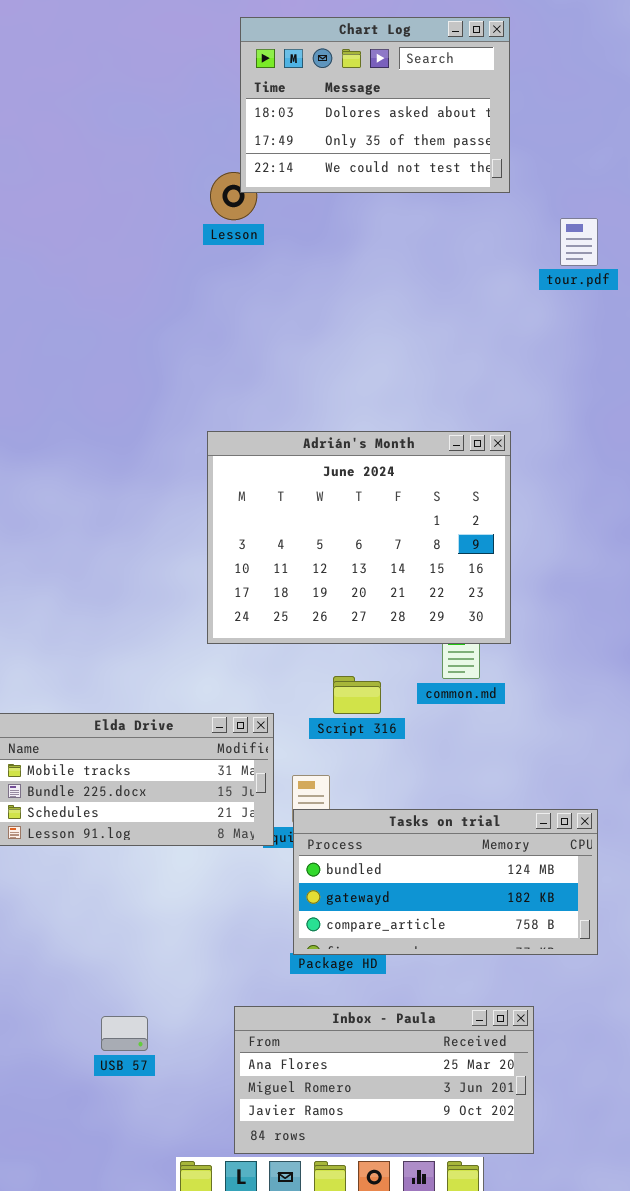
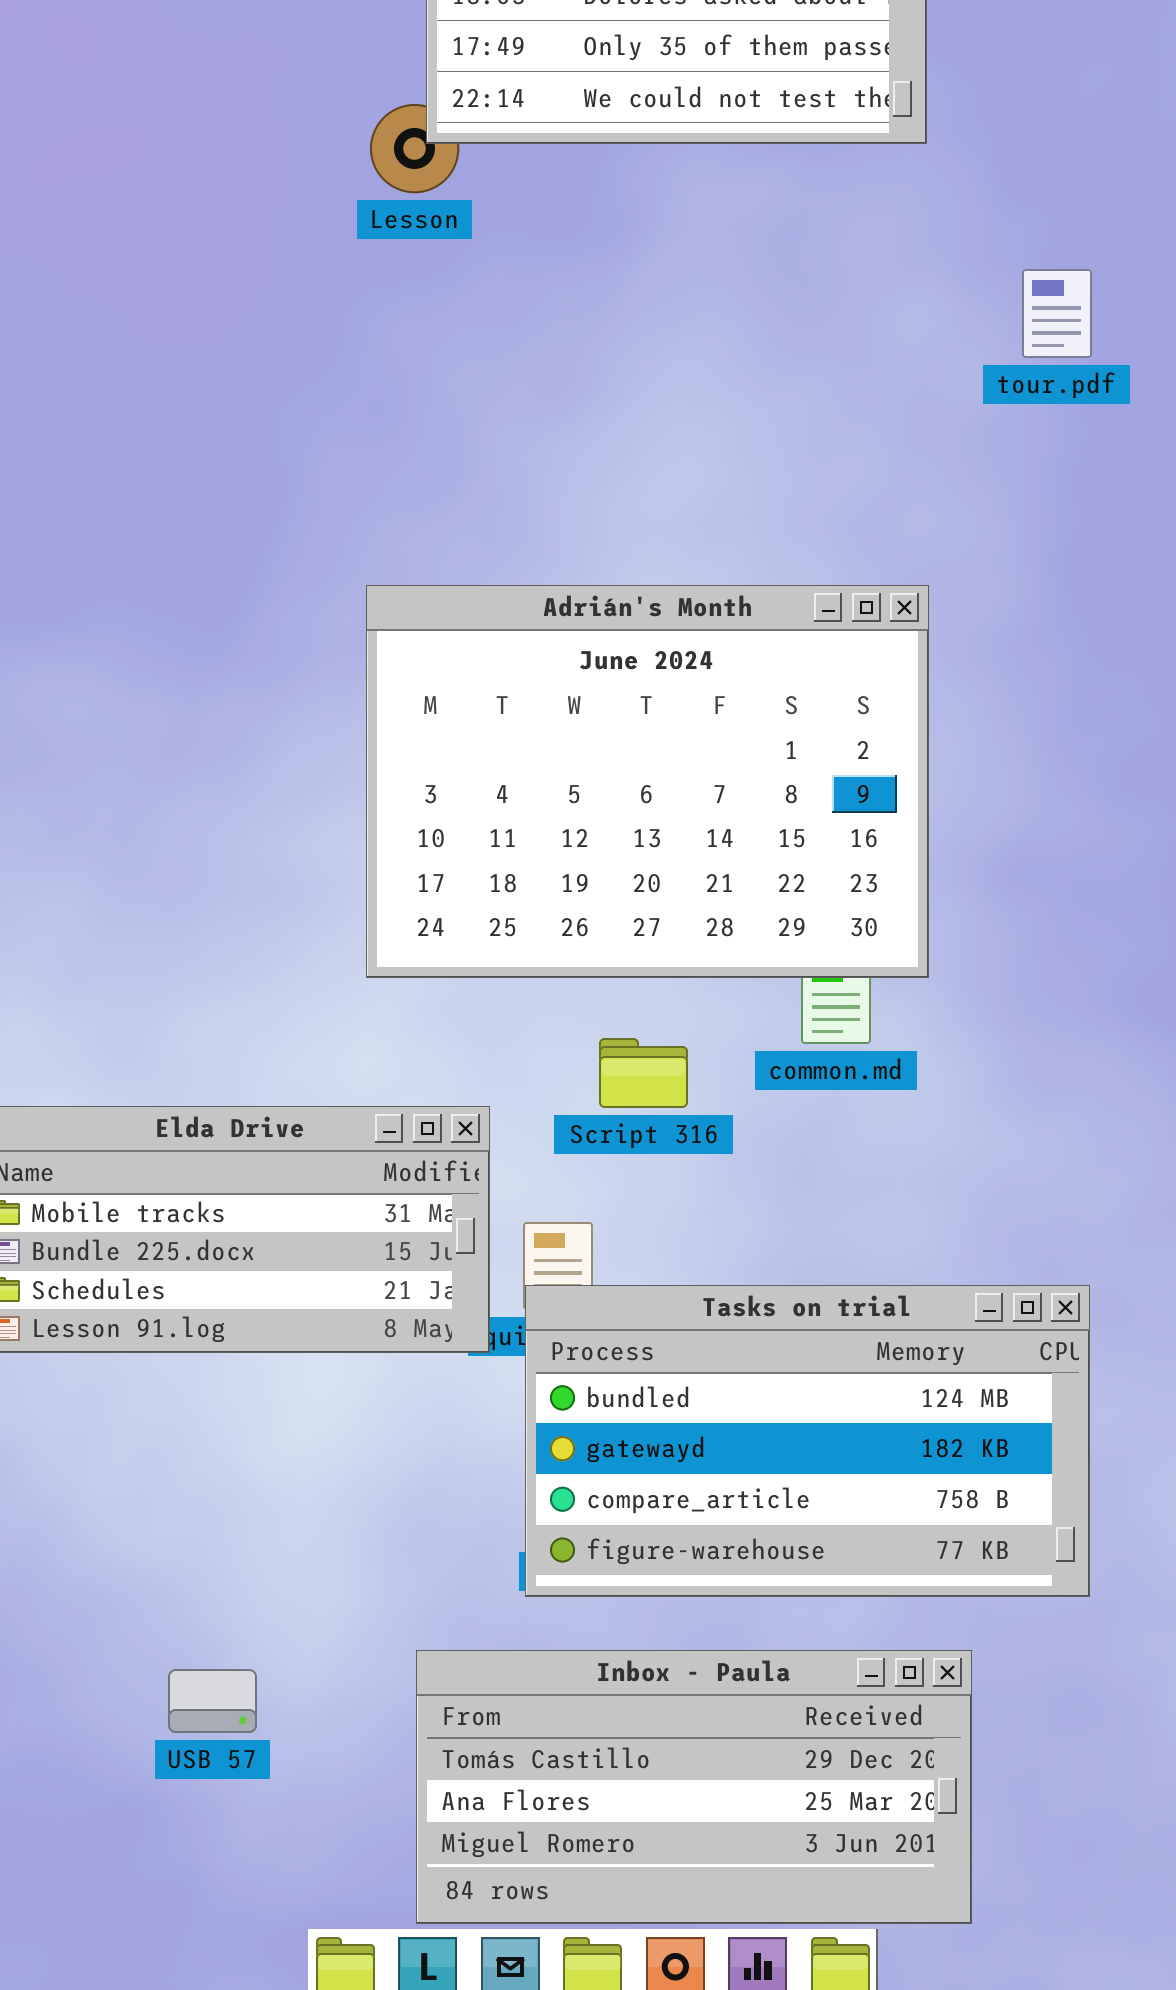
tour.pdf: [560,218,598,266] -> [1022,269,1092,358], moved
Tasks on trial: [293,809,598,955] -> [525,1285,1090,1597], resized
Inbox - Paula: [234,1006,534,1154] -> [416,1650,972,1924], scrolled up 1 row

